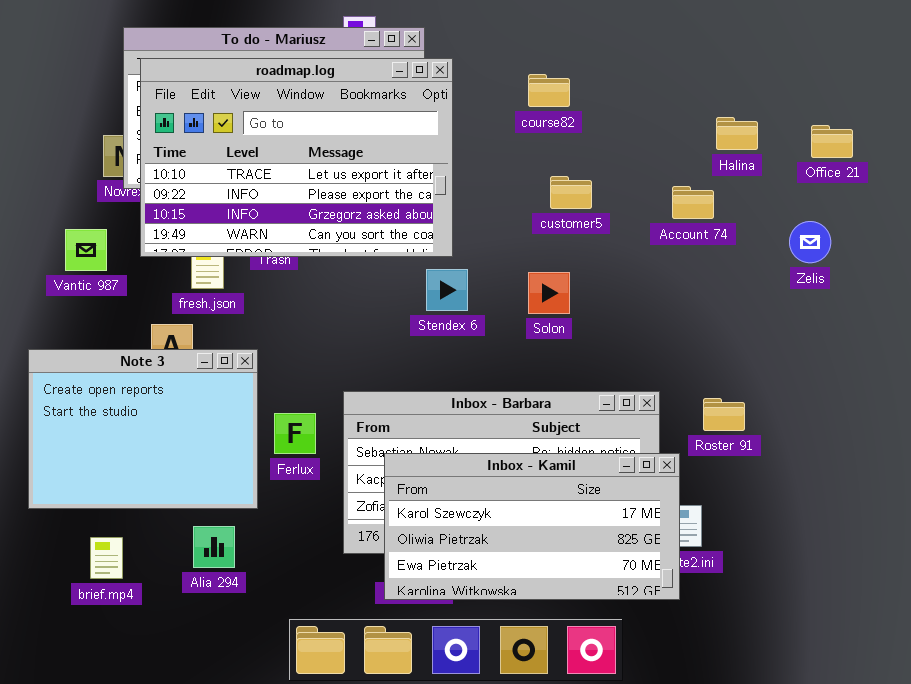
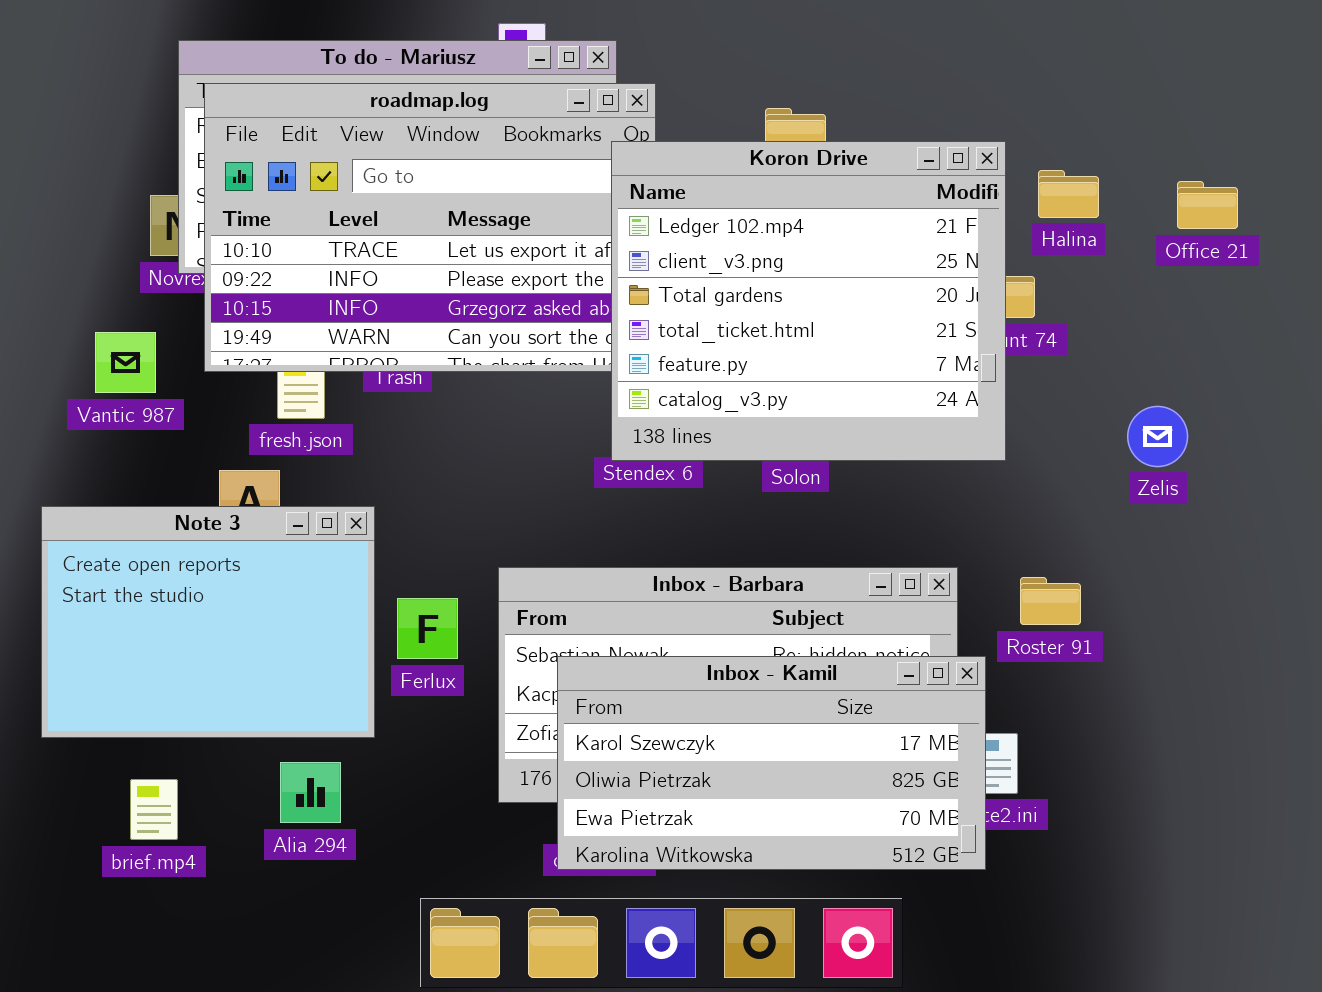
Koron Drive: none -> [611,141,1006,461], opened
Zelis: [789,221,831,263] -> [1127,406,1188,467], moved

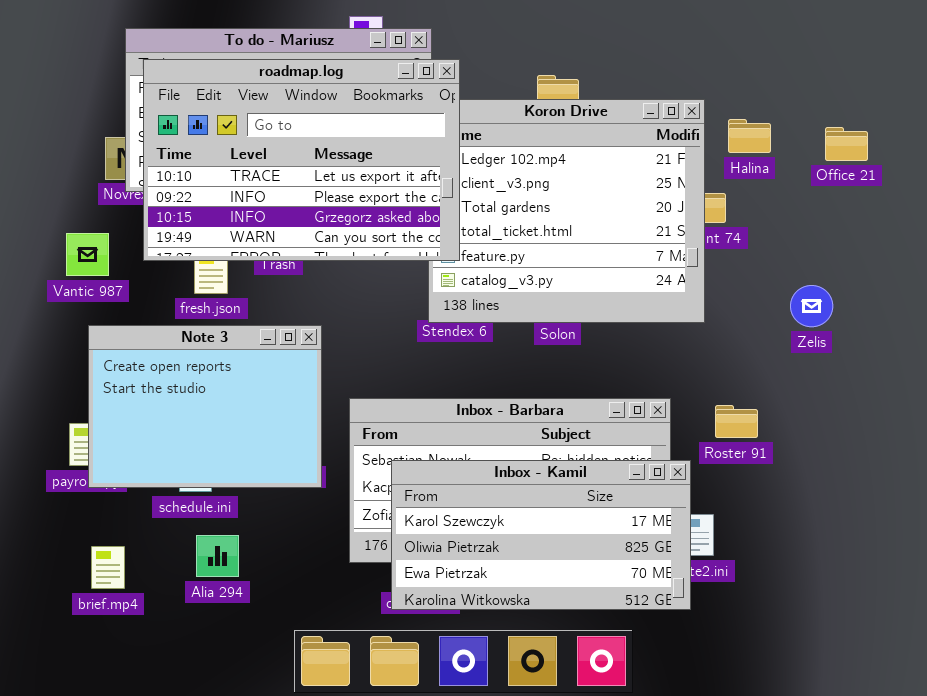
roadmap.log: [204,83,656,372] -> [143,59,460,261], raised
Note 3: [41,506,375,738] -> [88,325,322,488], moved

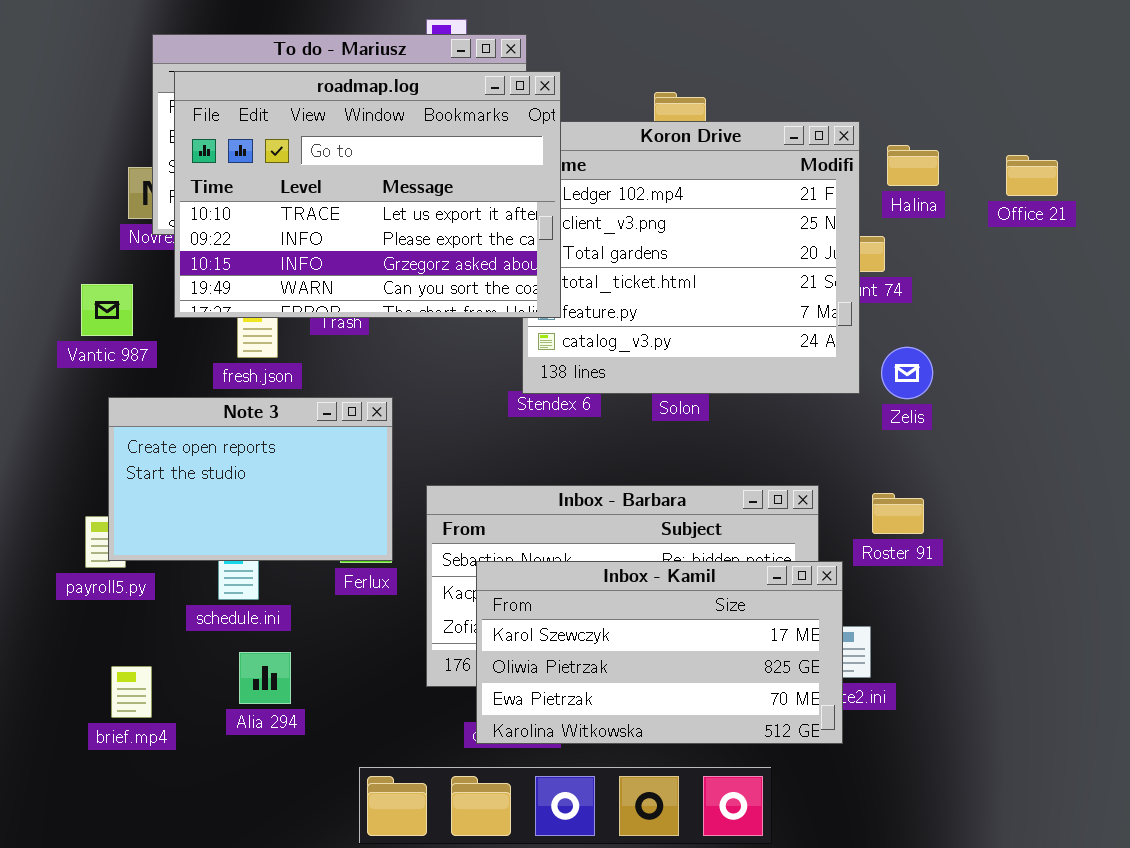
Zelis: [790,285,833,327] -> [881,347,933,399], moved
Note 3: [88,325,322,488] -> [108,397,393,561], resized

